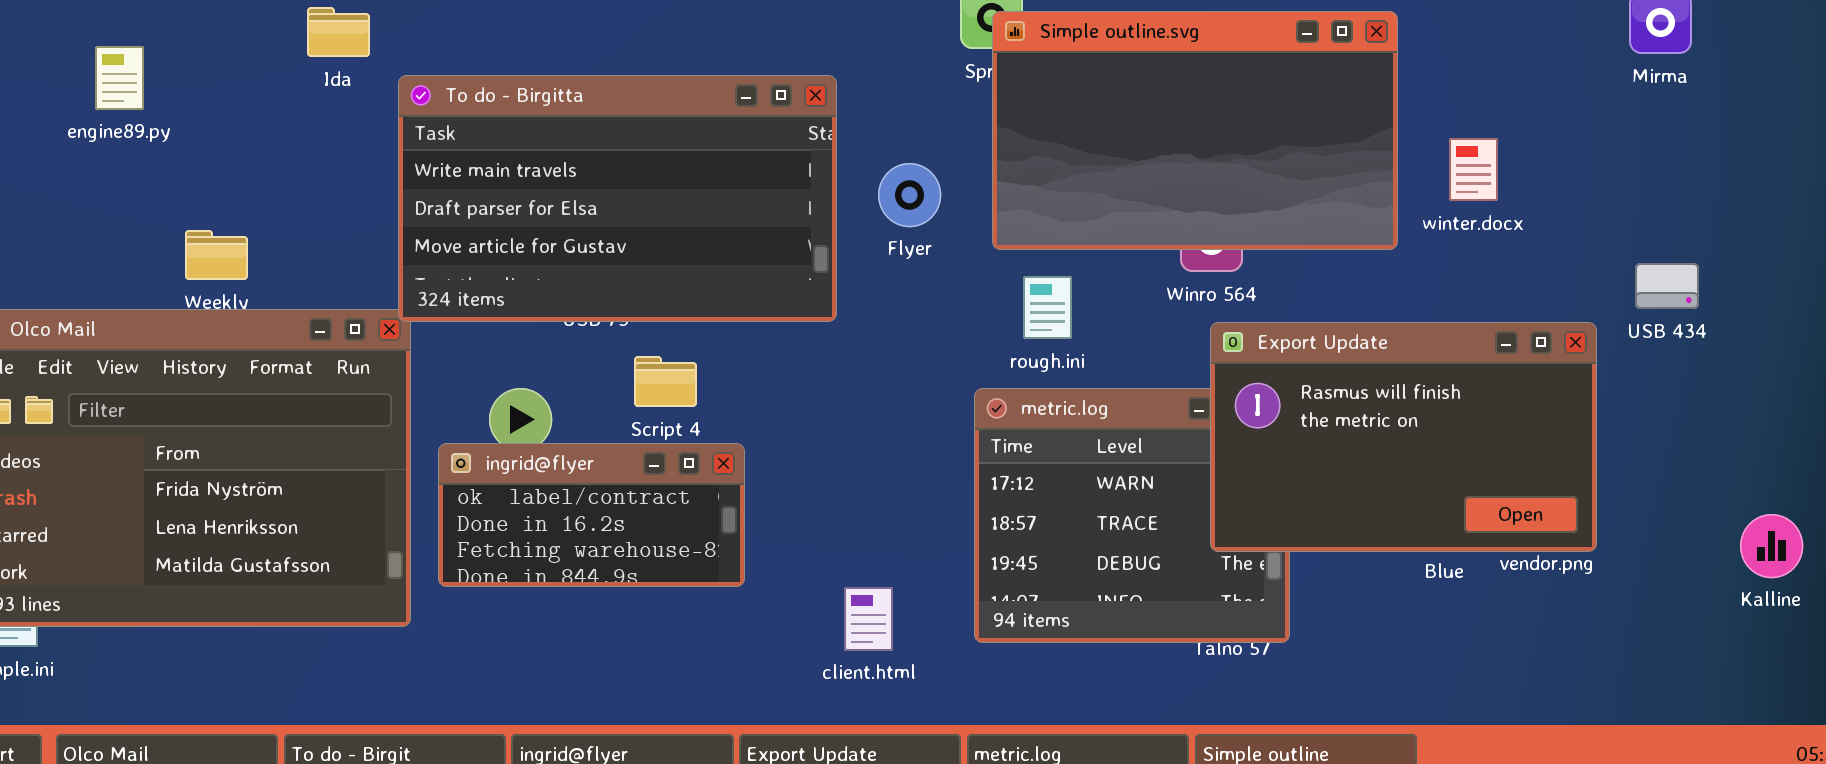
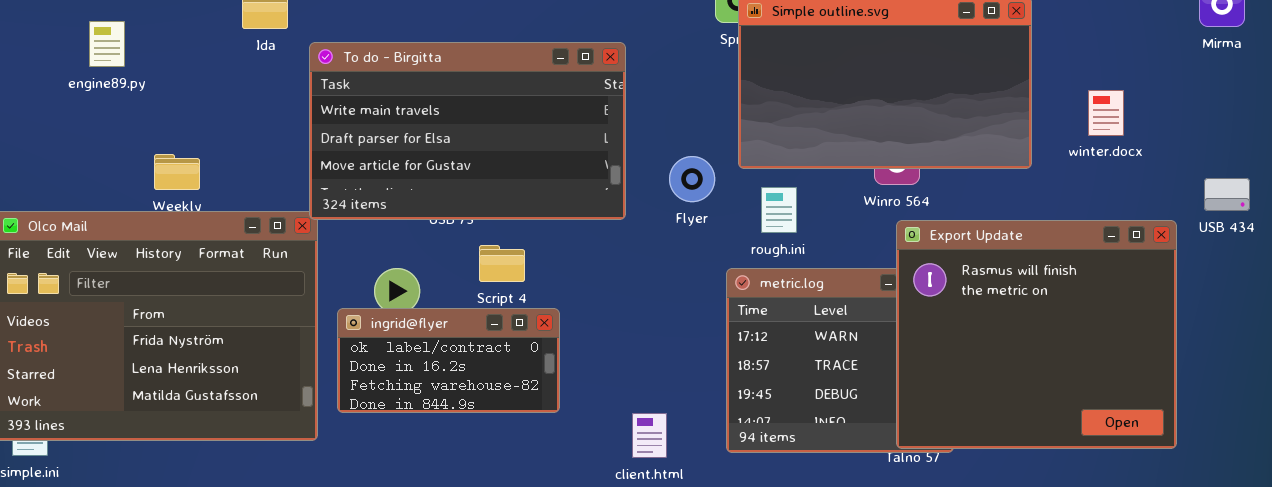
winter.docx: [1449,138,1498,201] -> [1088,90,1124,136], moved
Flyer: [878,163,941,227] -> [669,156,715,202], moved
Export Update: [1210,322,1597,552] -> [896,220,1177,449], resized

